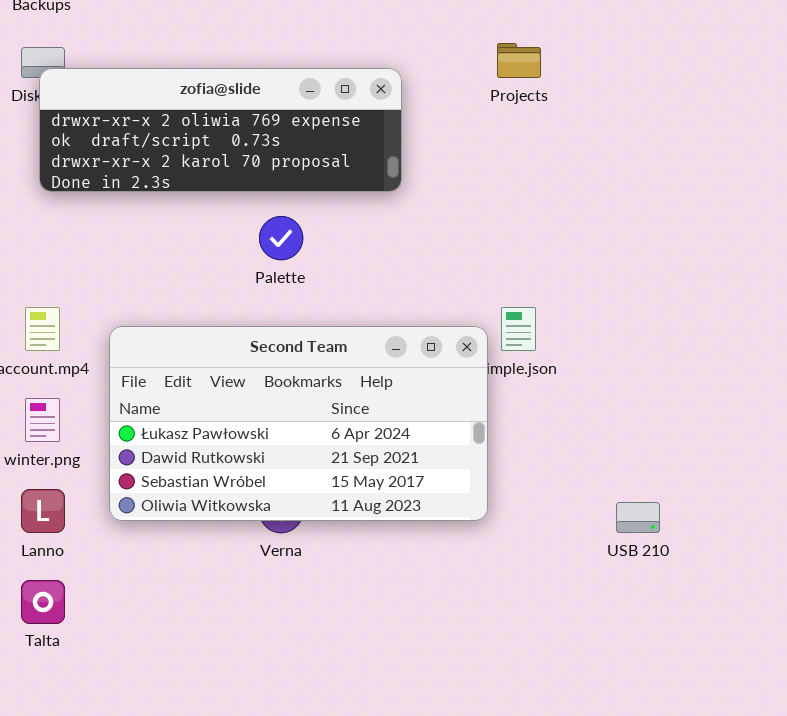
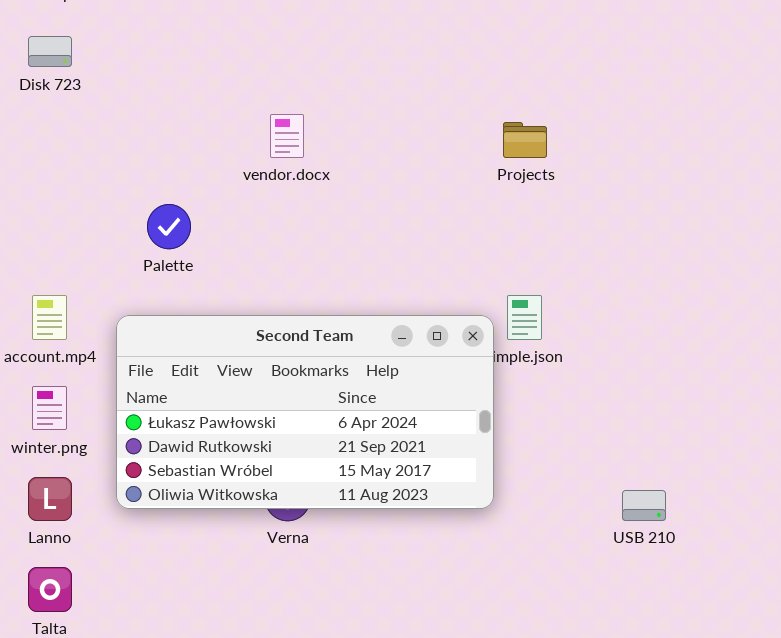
Projects: [497,43,541,78] -> [503,122,547,158], moved
zofia@slide: [39,68,402,192] -> none, closed
Palette: [259,216,303,260] -> [147,204,191,249], moved

